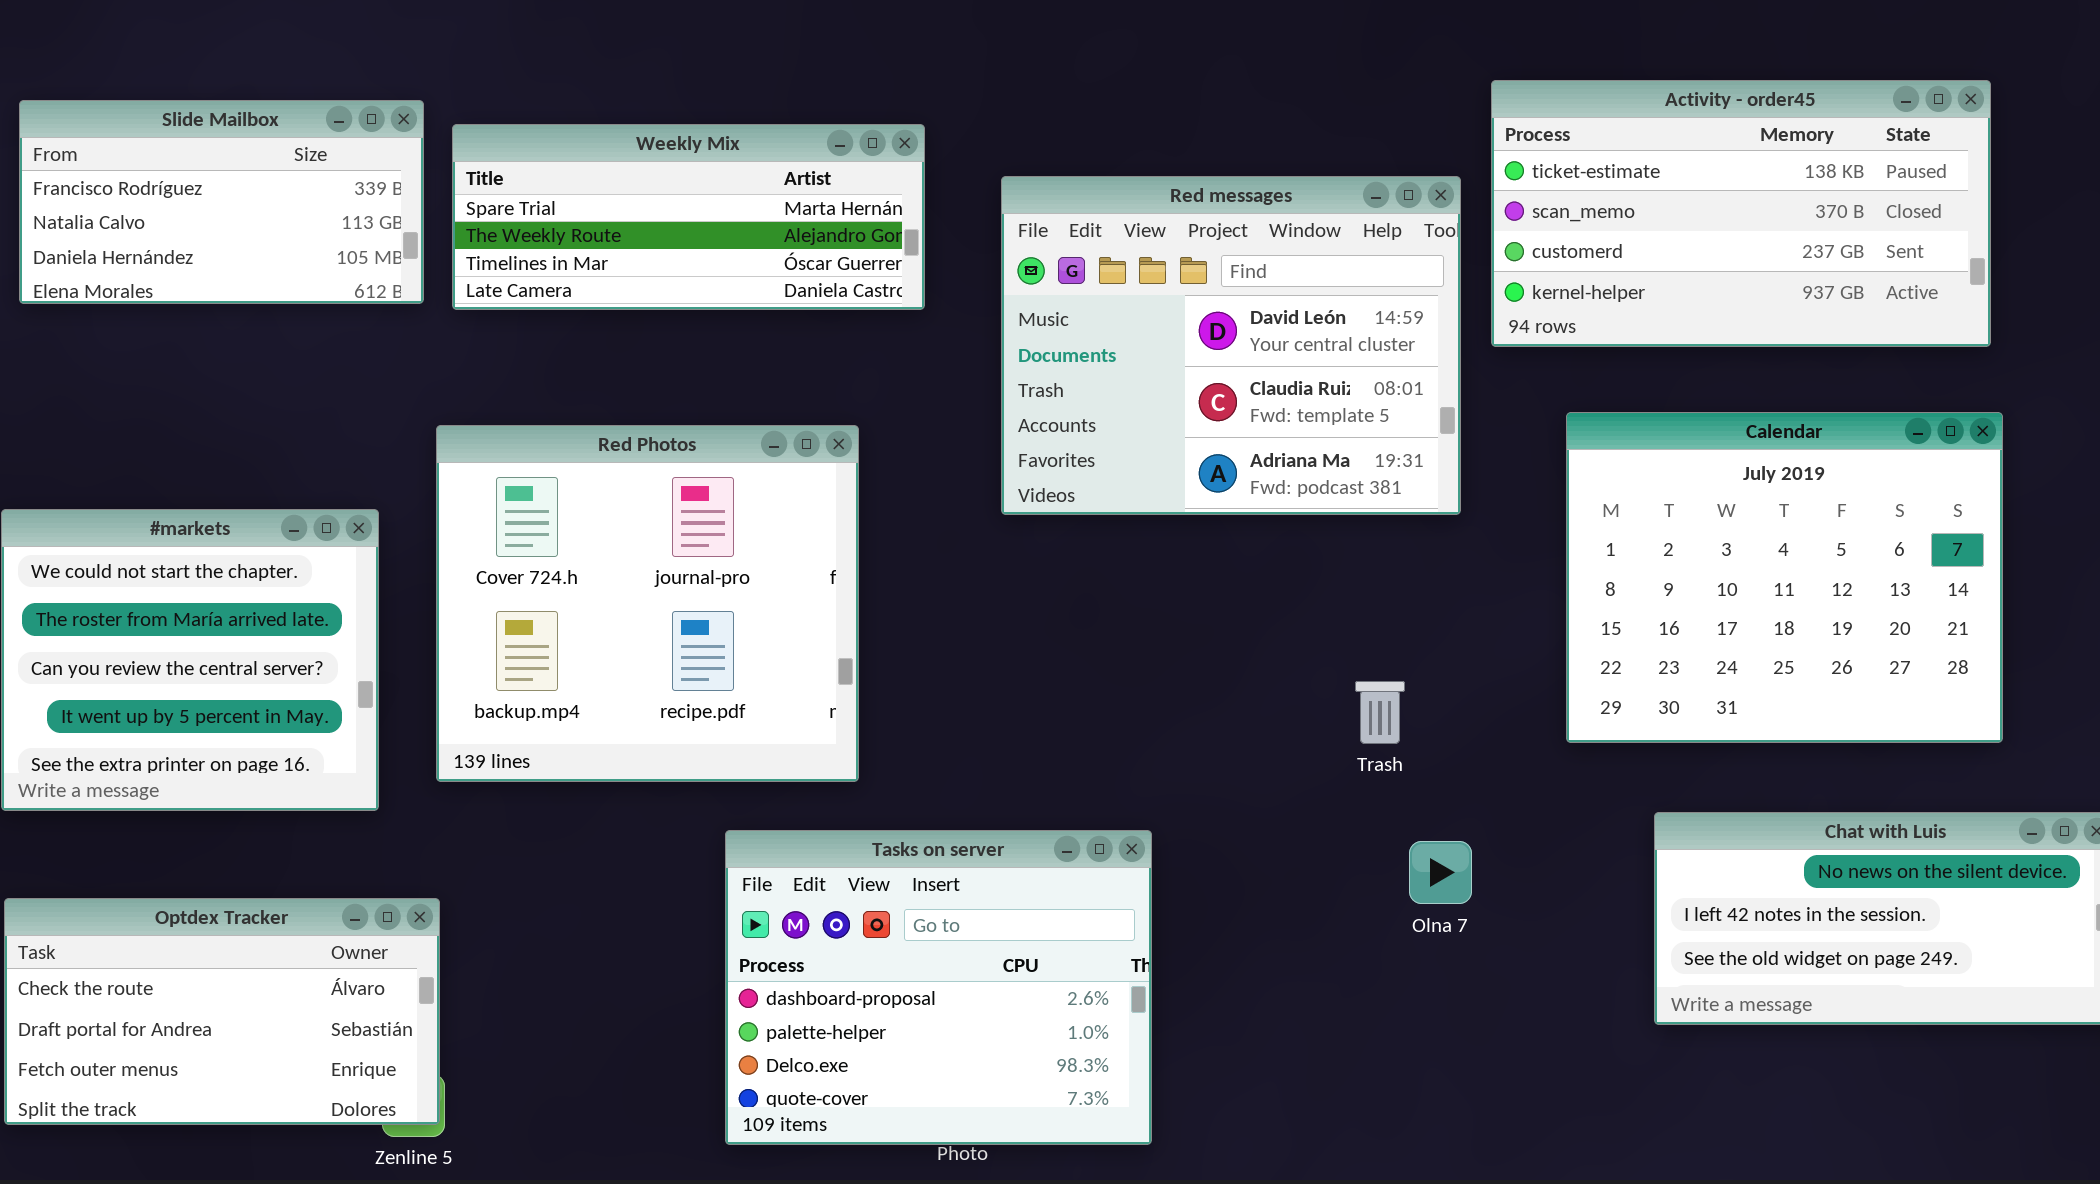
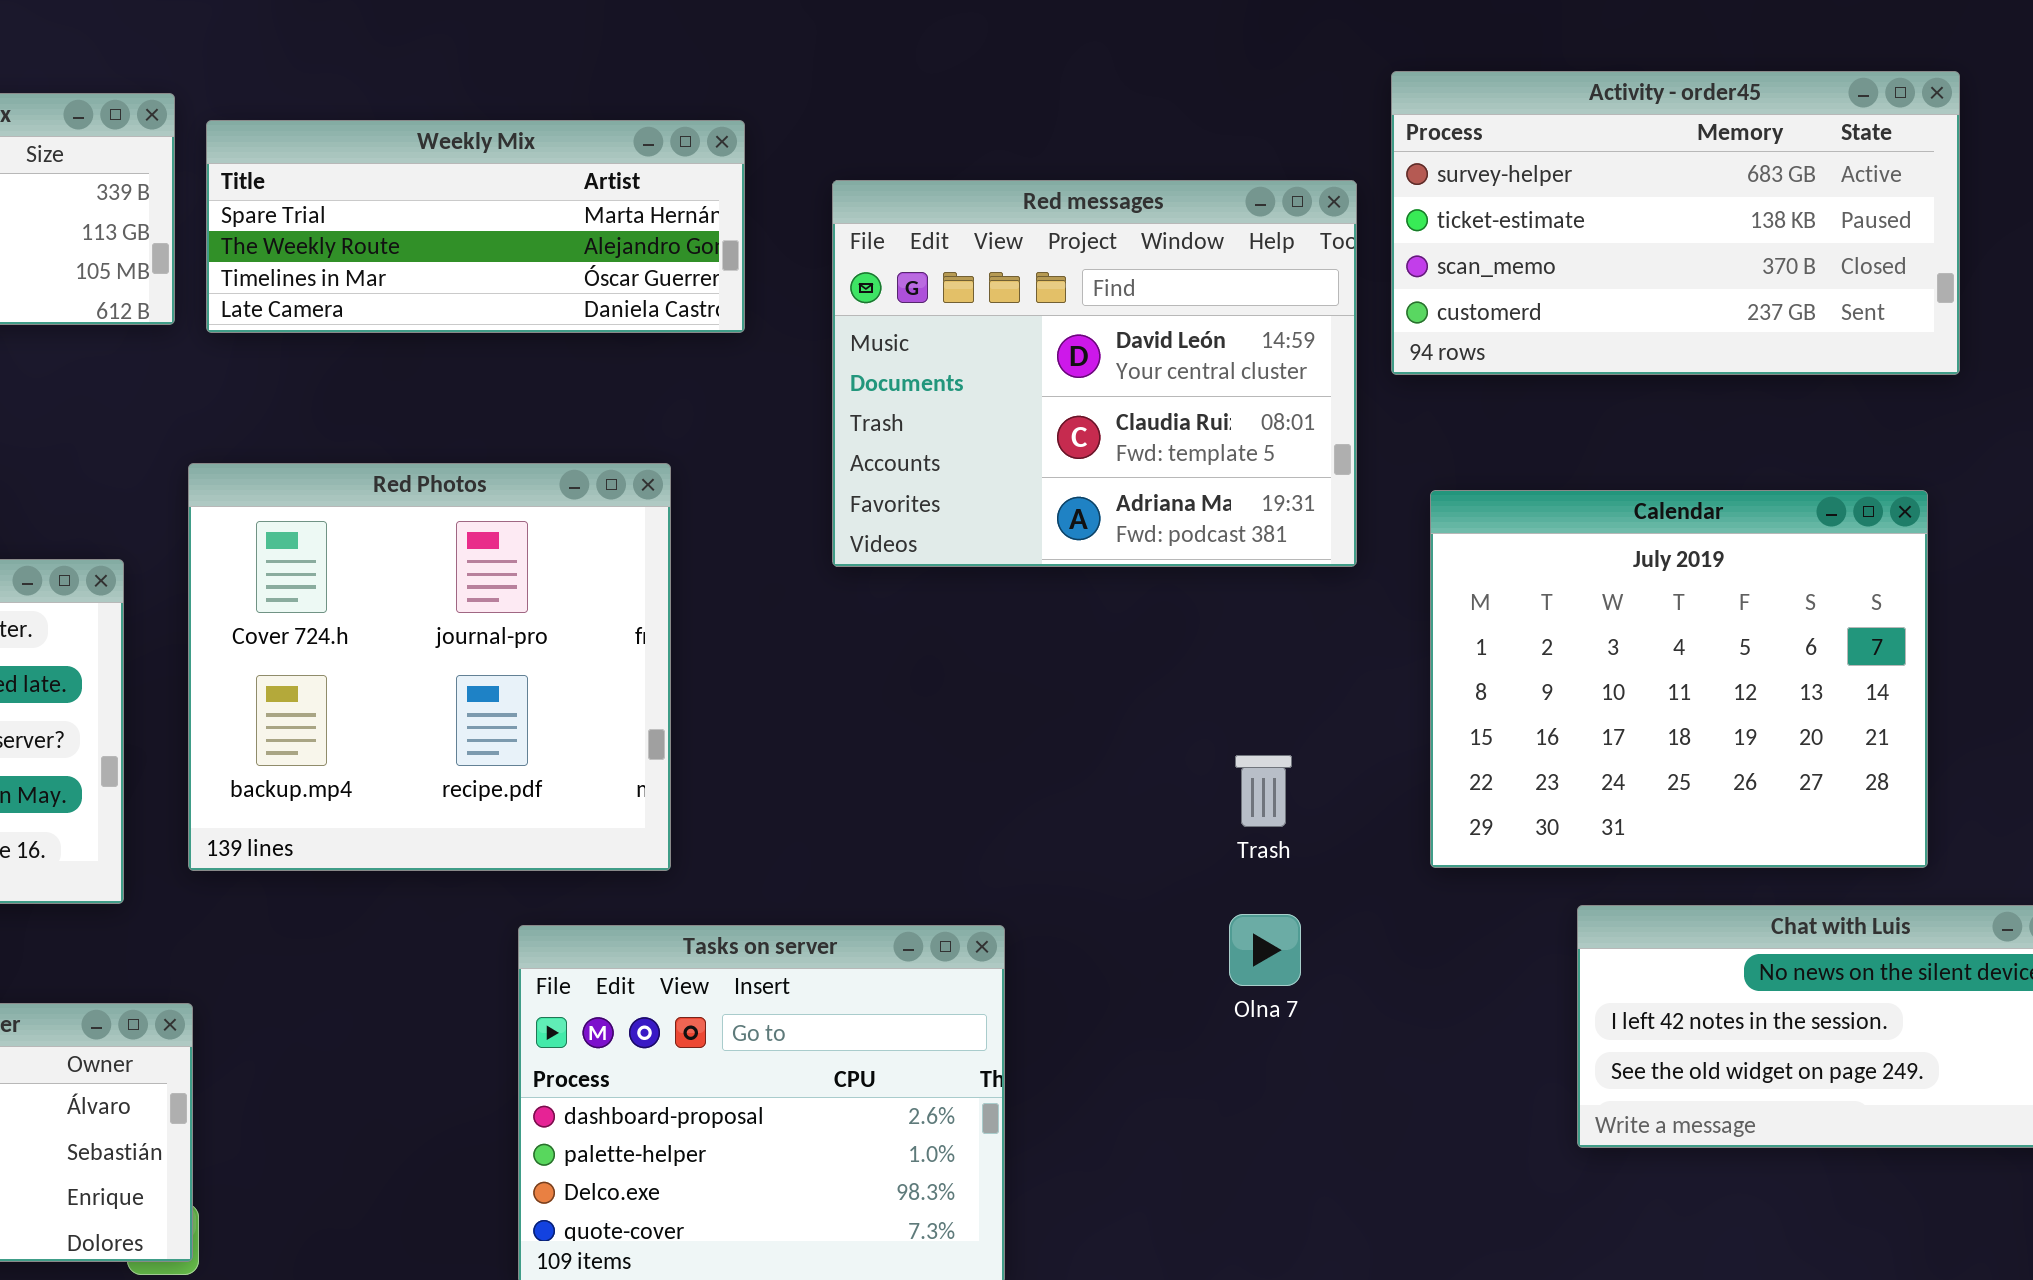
Activity - order45: [1491,80,1991,347] -> [1391,71,1960,375], scrolled up 1 row
Calendar: [1566,412,2003,743] -> [1430,490,1928,868], moved
Olna 7: [1409,841,1472,904] -> [1229,914,1301,986], moved

